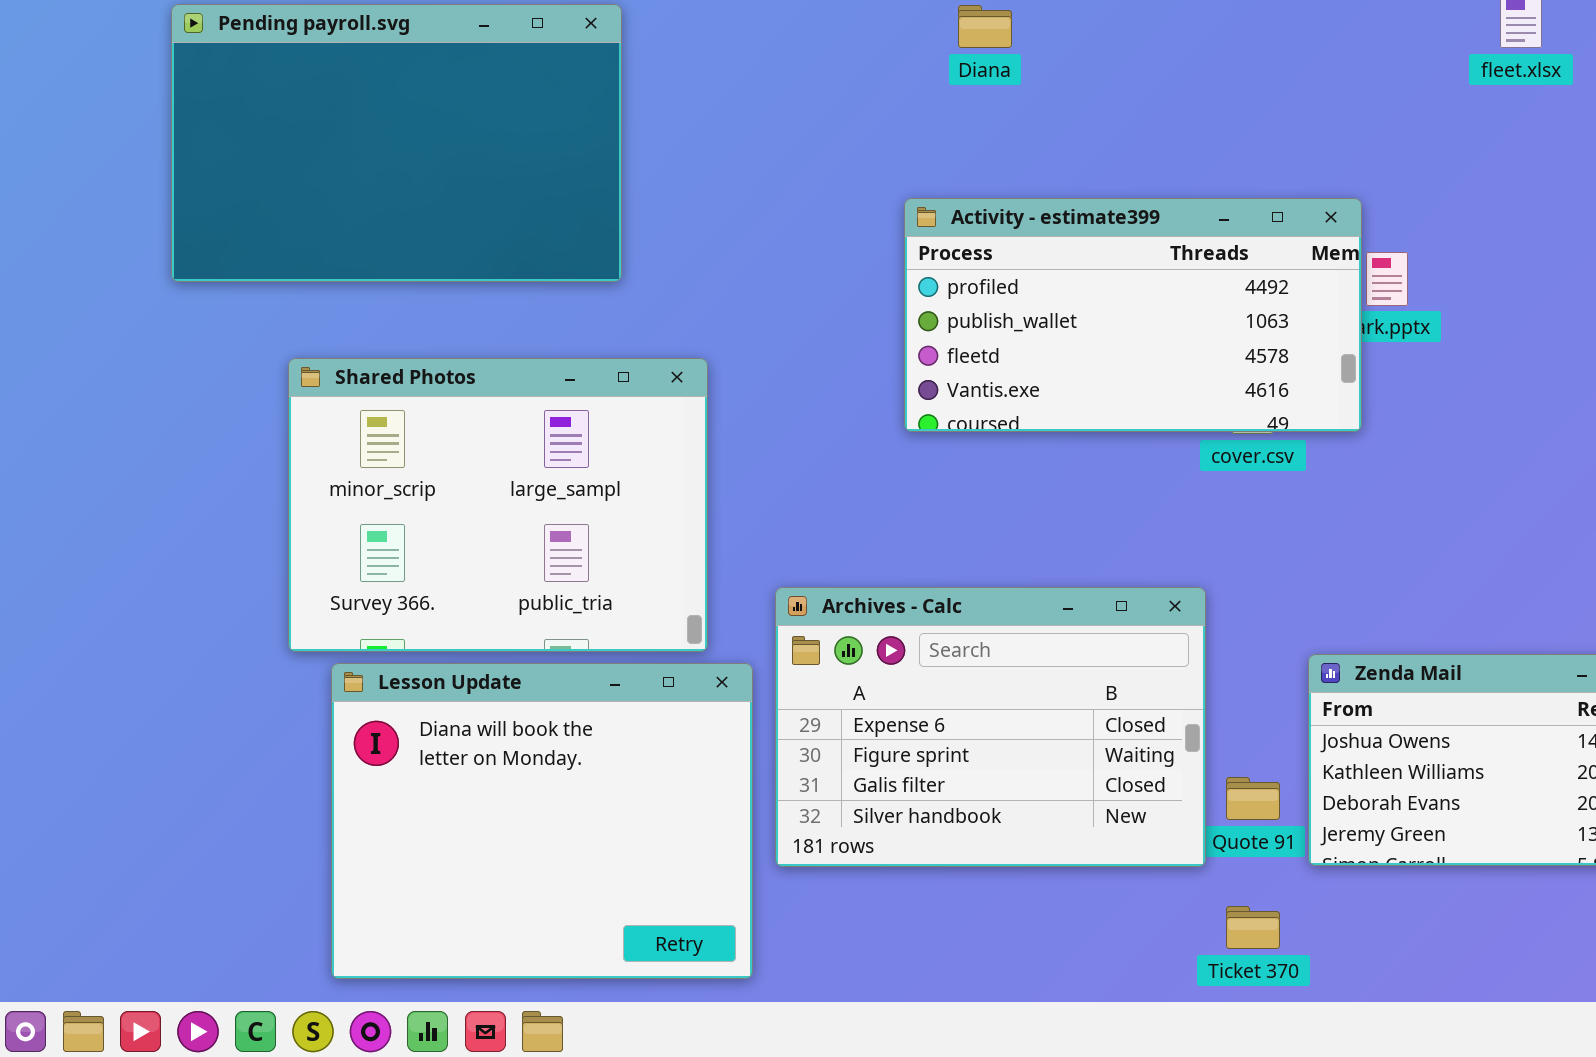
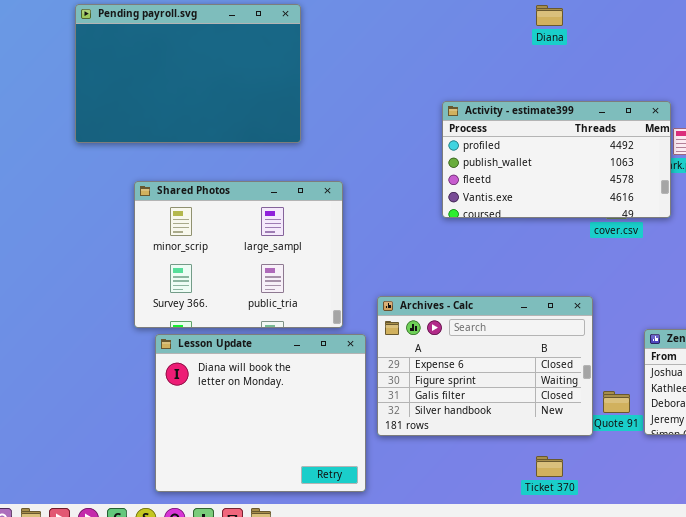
Diana: [958,5,1012,48] -> [536,5,563,26], moved
Ticket 370: [1226,906,1280,949] -> [536,456,563,477], moved

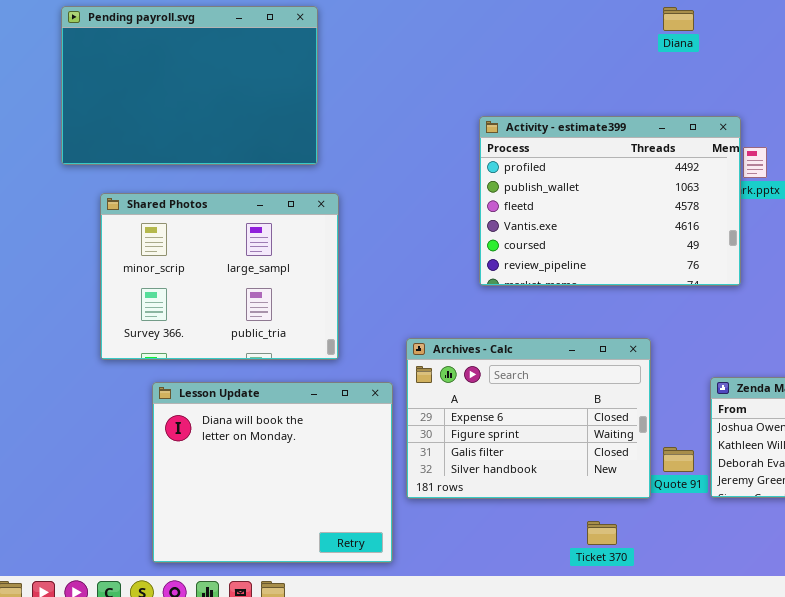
Diana: [536,5,563,26] -> [663,7,694,31], moved
Activity - estimate399: [442,101,671,218] -> [479,116,741,286], resized
Shared Photos: [134,181,343,328] -> [100,193,339,360], moved

